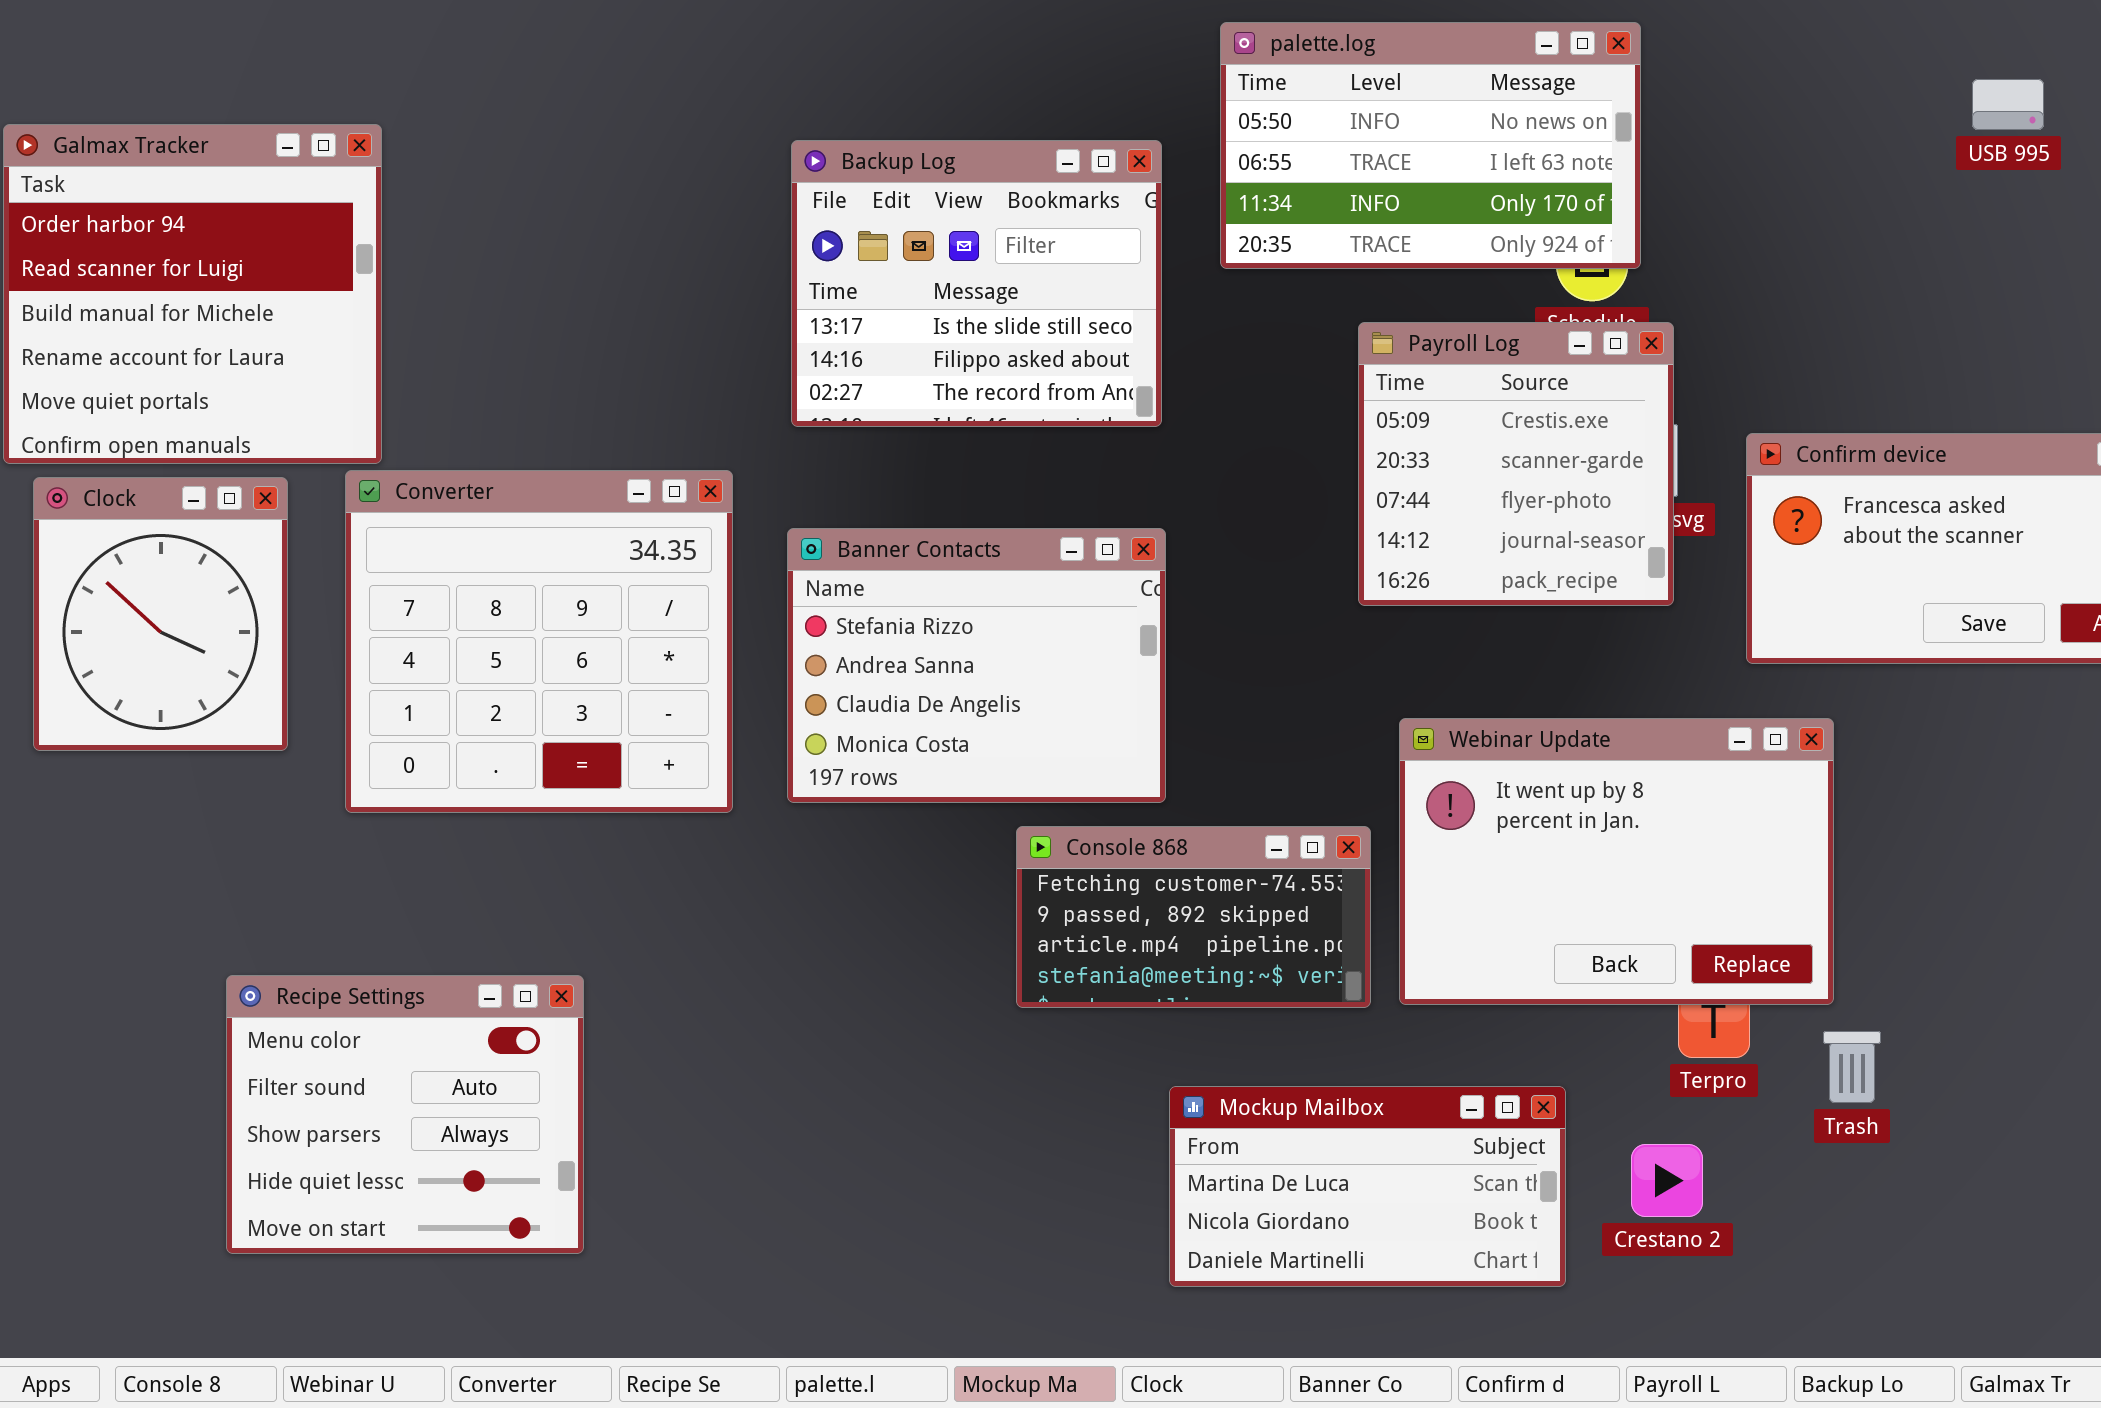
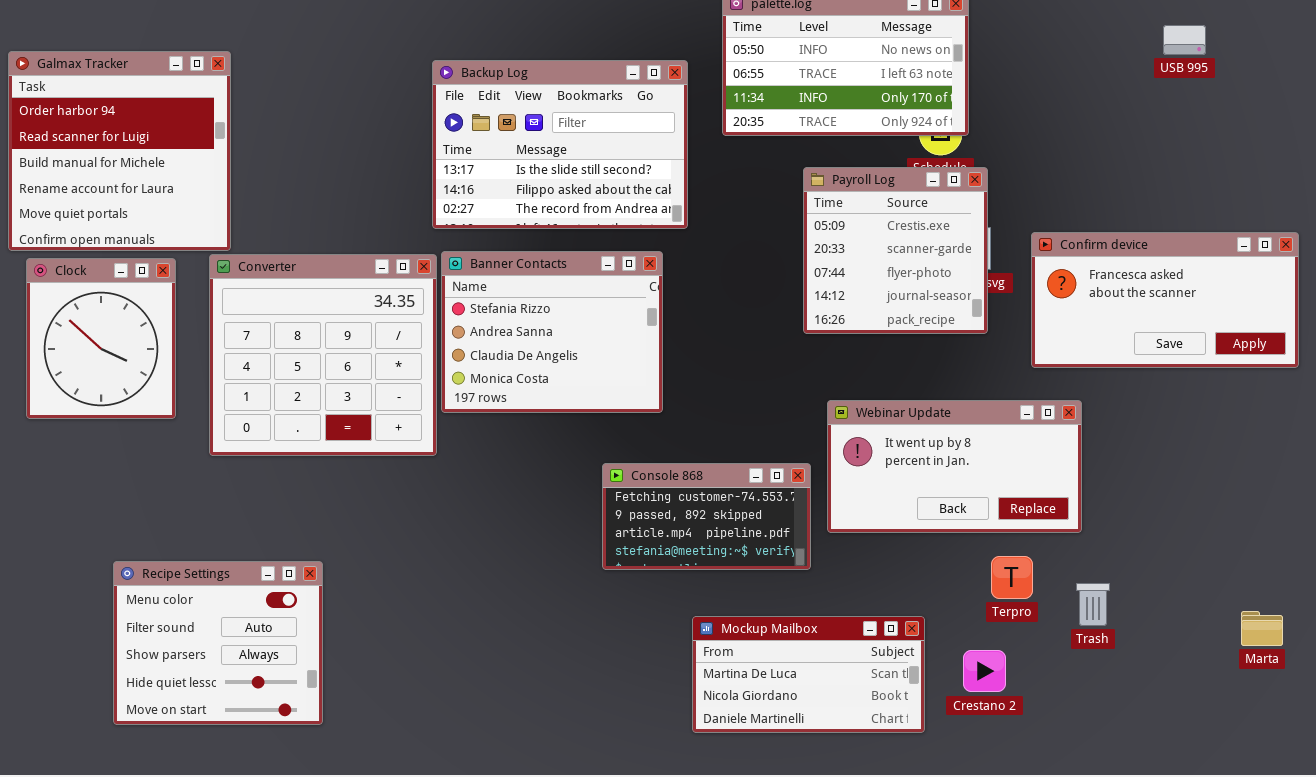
Backup Log: [791,140,1162,427] -> [432,60,688,229], resized
Banner Contacts: [787,528,1166,803] -> [441,251,663,413], moved
Webinar Update: [1399,718,1834,1005] -> [827,400,1082,533], resized
Recipe Settings: [226,975,584,1254] -> [113,561,323,725], moved

